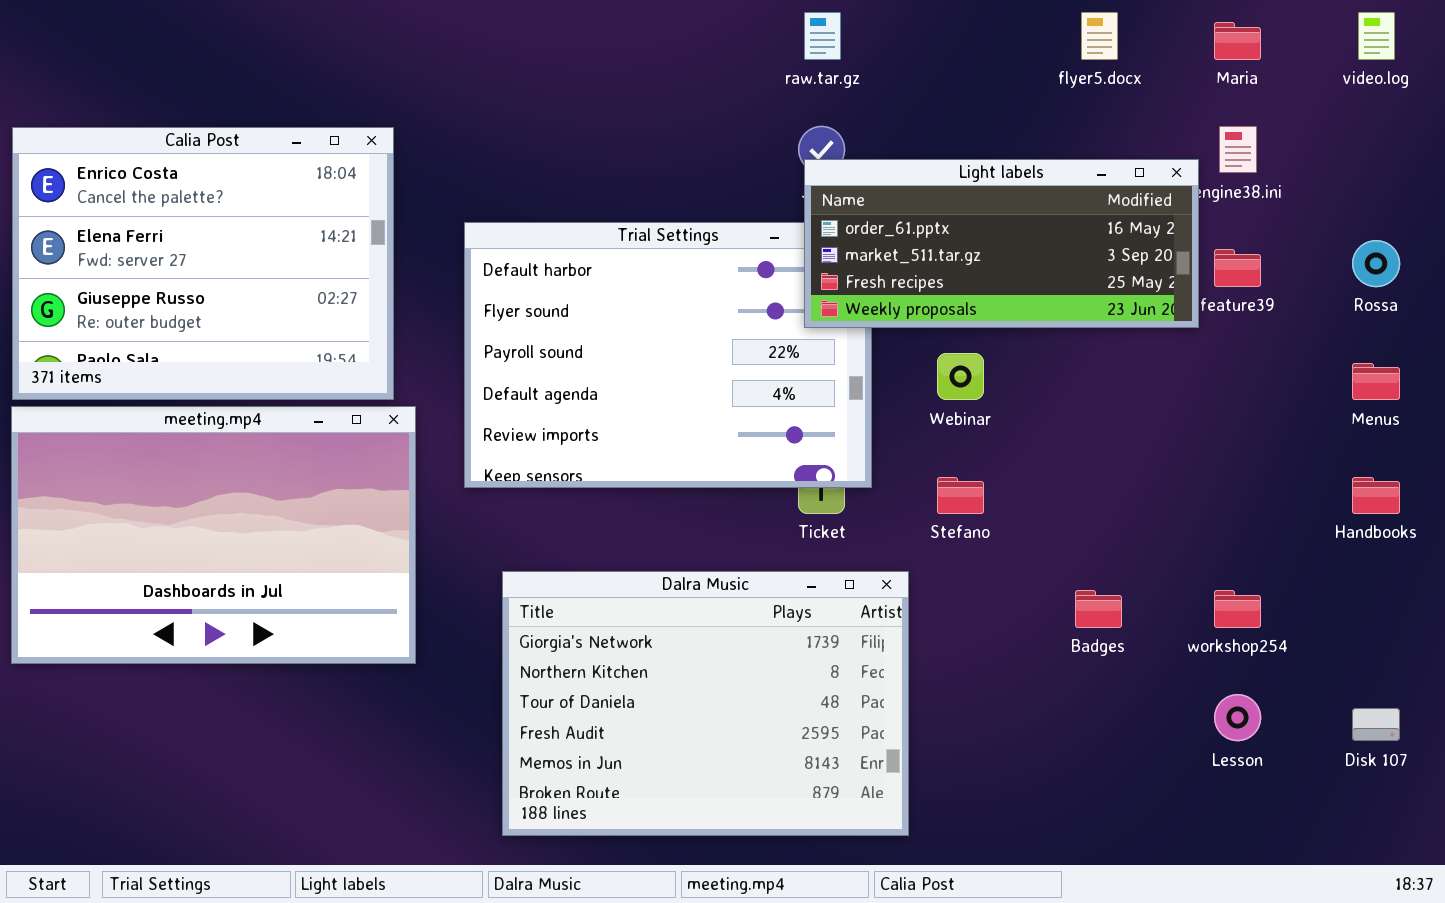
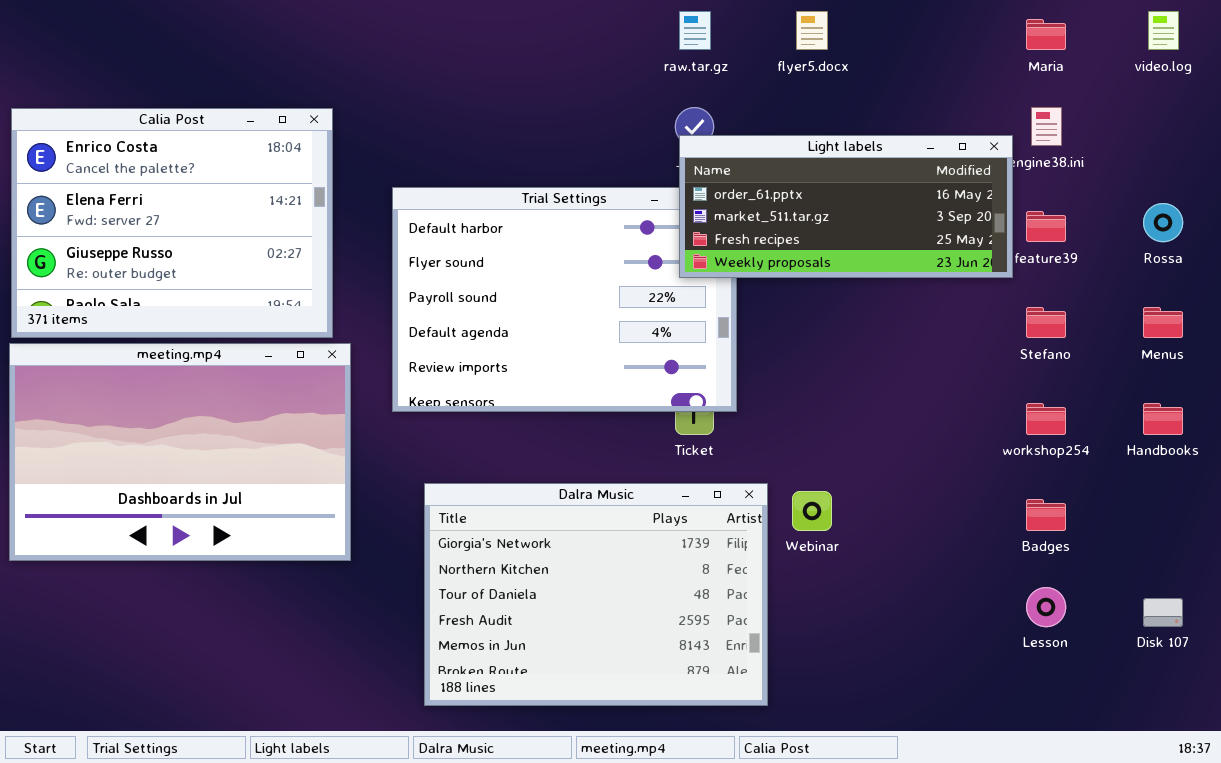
flyer5.docx: [1081,12,1118,60] -> [796,11,828,50], moved
Webinar: [937,353,984,400] -> [792,491,832,531], moved
Stefano: [937,477,984,514] -> [1026,307,1066,338], moved
Badges: [1075,590,1122,628] -> [1026,499,1066,531], moved
workshop254: [1214,590,1261,628] -> [1026,403,1066,435], moved

